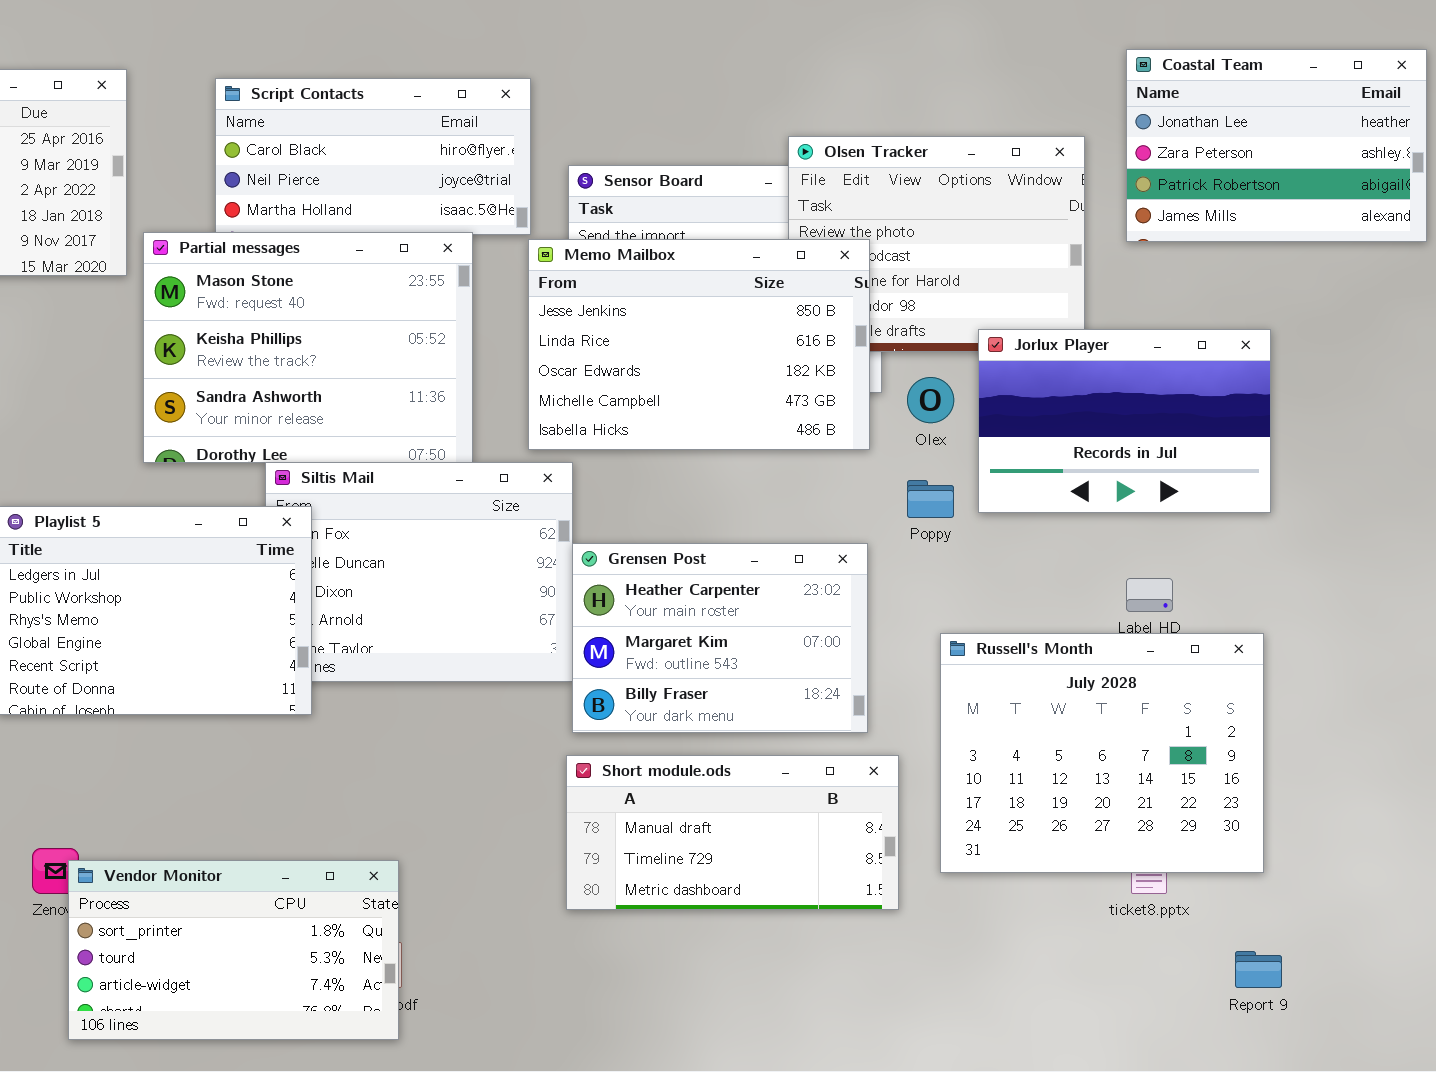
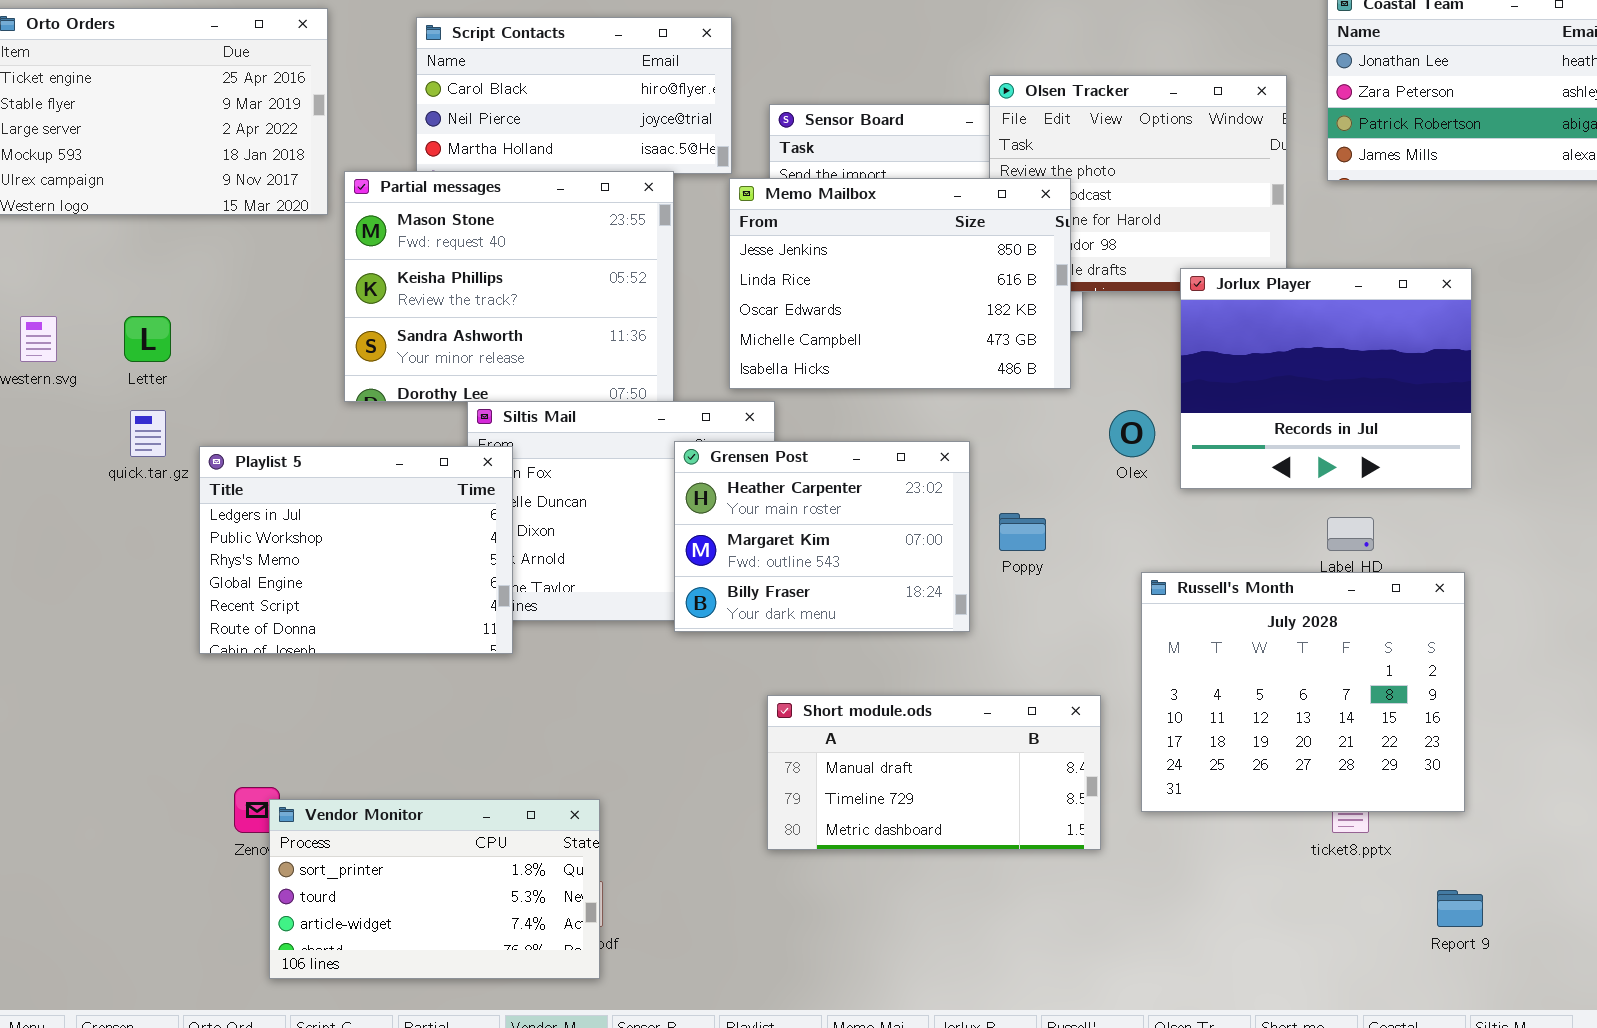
Jorlux Player: [978,329,1271,513] -> [1180,268,1472,489], resized
Olex: [907,377,954,423] -> [1109,410,1155,457], moved
Poppy: [907,480,954,518] -> [999,513,1046,551], moved
Grensen Post: [572,543,868,733] -> [674,441,970,632], moved

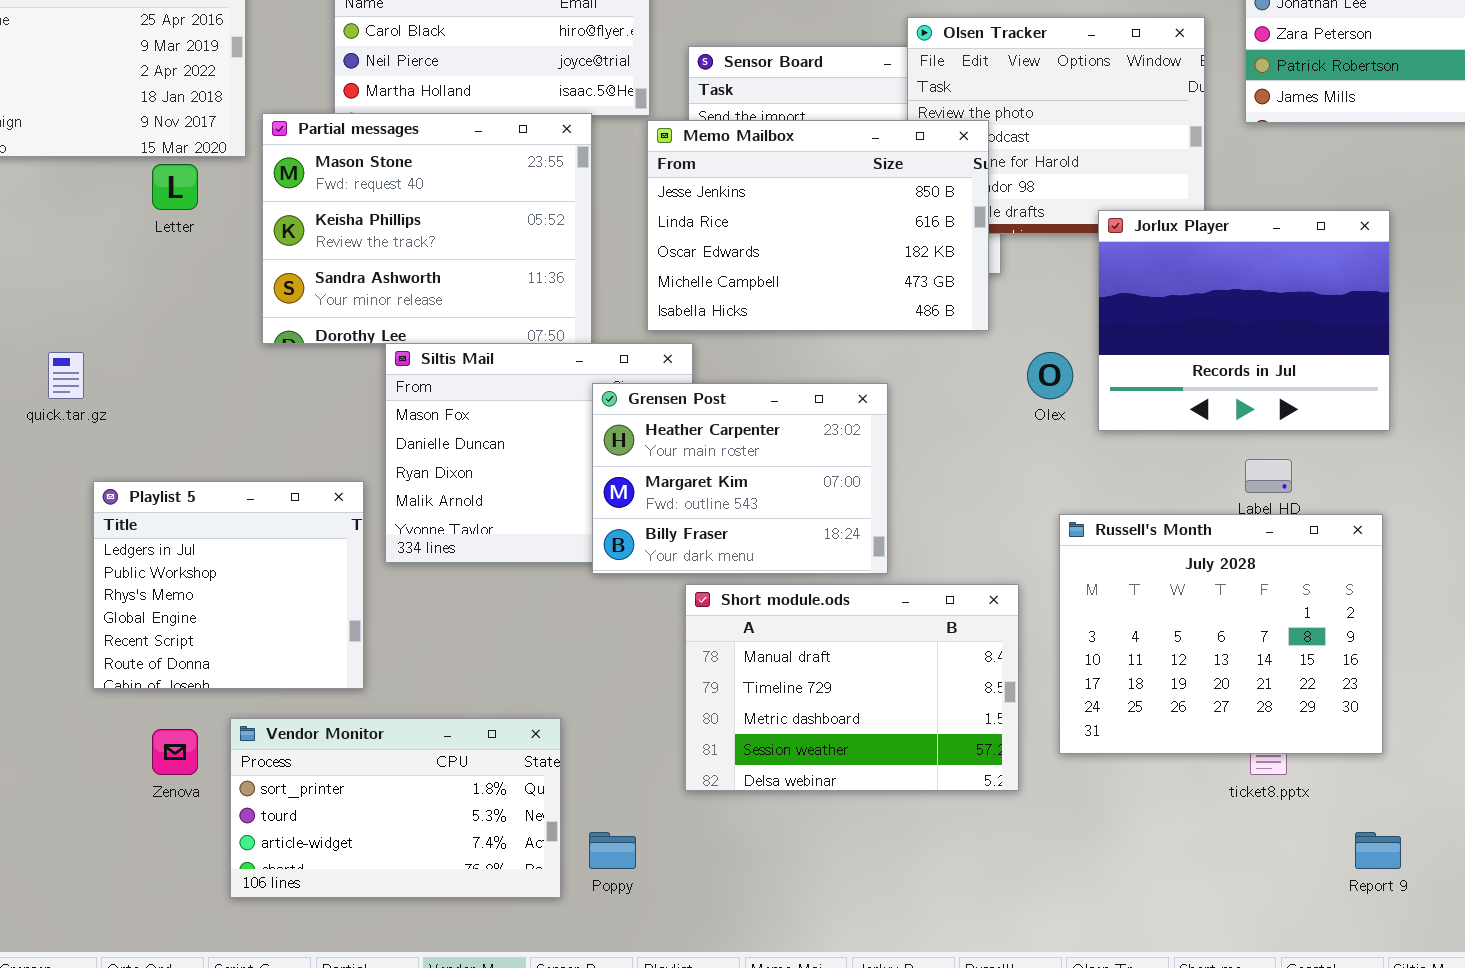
Letter: [124,316,171,362] -> [152,164,198,210], moved
Playlist 5: [199,446,513,654] -> [93,481,364,689], moved, resized
Poppy: [999,513,1046,551] -> [589,832,636,869], moved
Short module.ods: [767,695,1101,850] -> [685,584,1019,791], resized
Vendor Monitor: [269,799,600,979] -> [230,718,561,898], moved

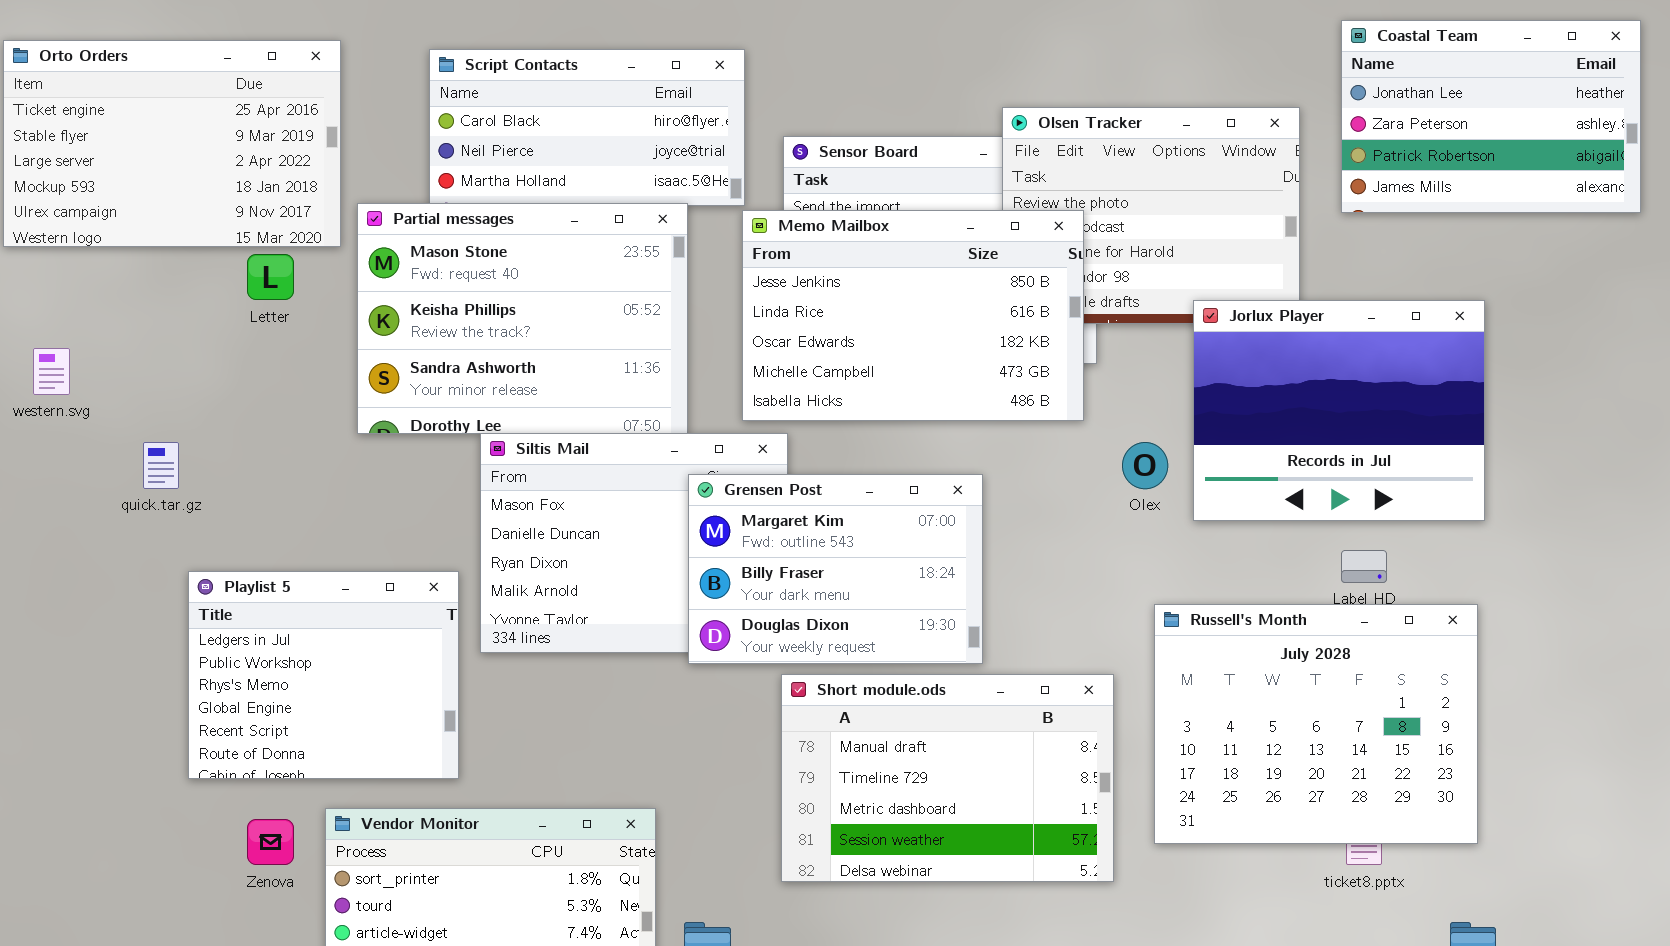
Grensen Post: [592,383,888,574] -> [688,474,983,664], scrolled down 1 row

